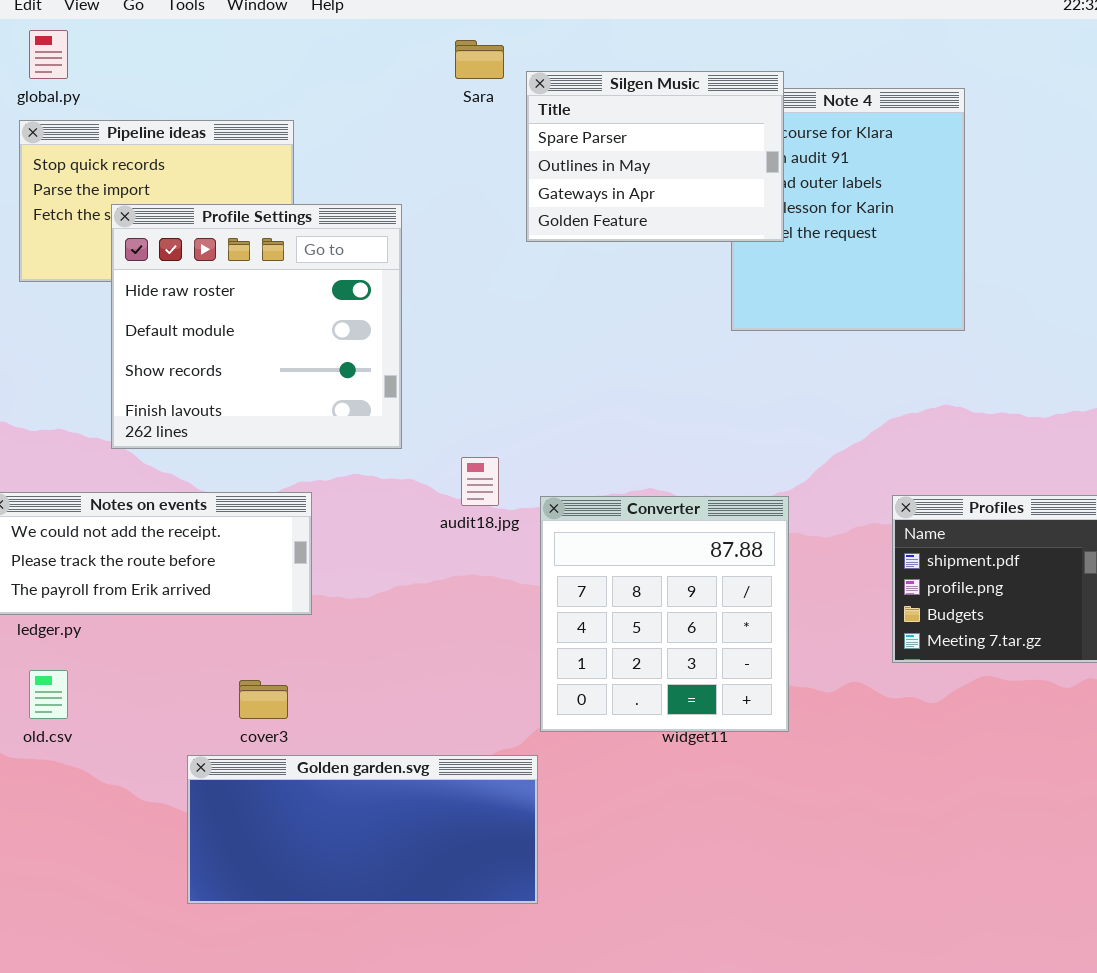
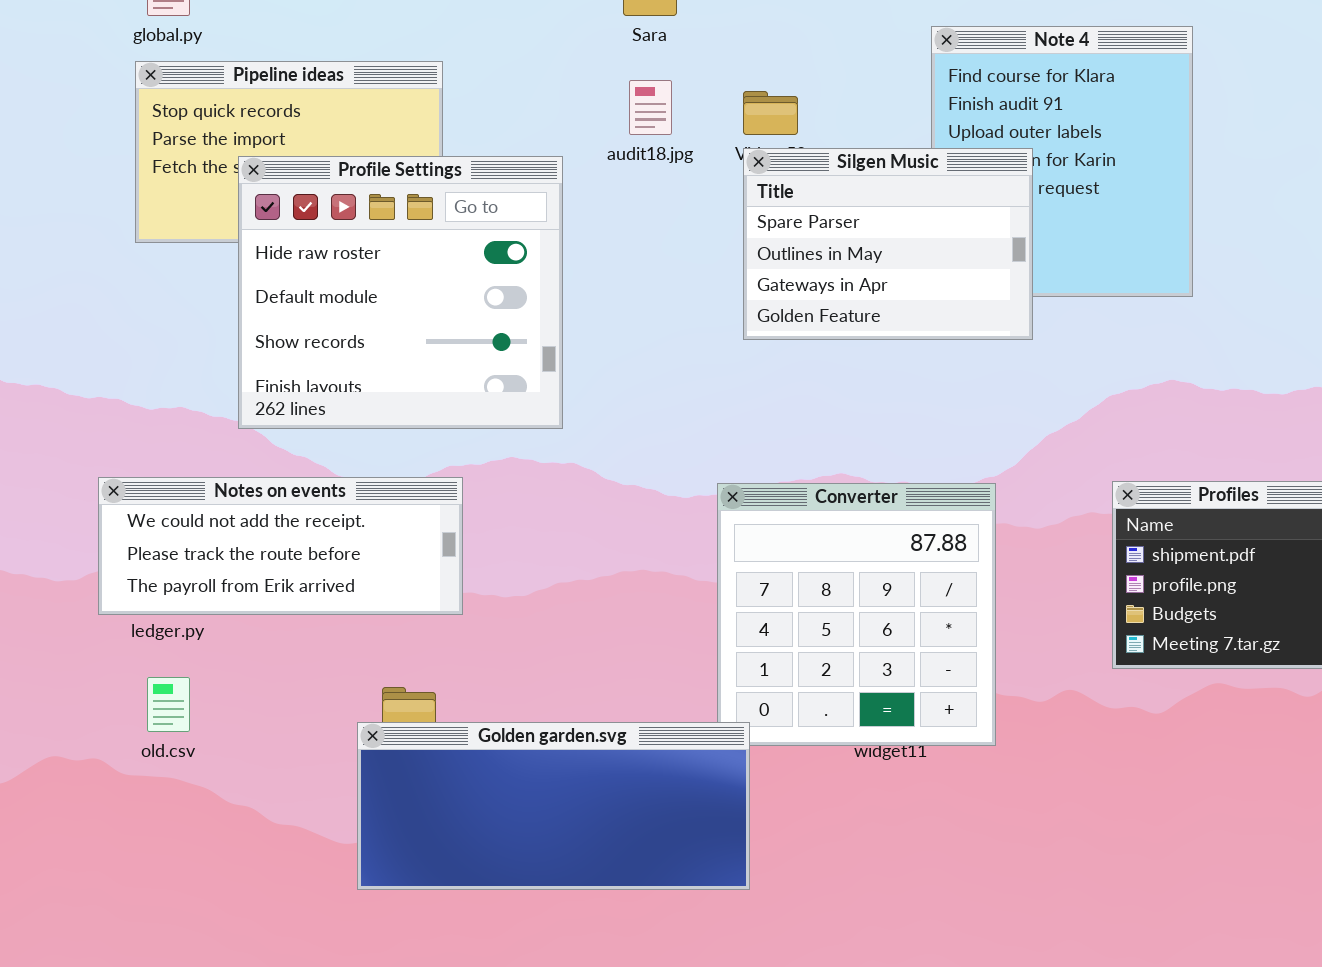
Silgen Music: [526,71,784,242] -> [743,148,1033,340], moved
audit18.jpg: [461,457,499,506] -> [629,80,672,135], moved
Golden garden.svg: [187,755,538,904] -> [357,722,750,890], moved

